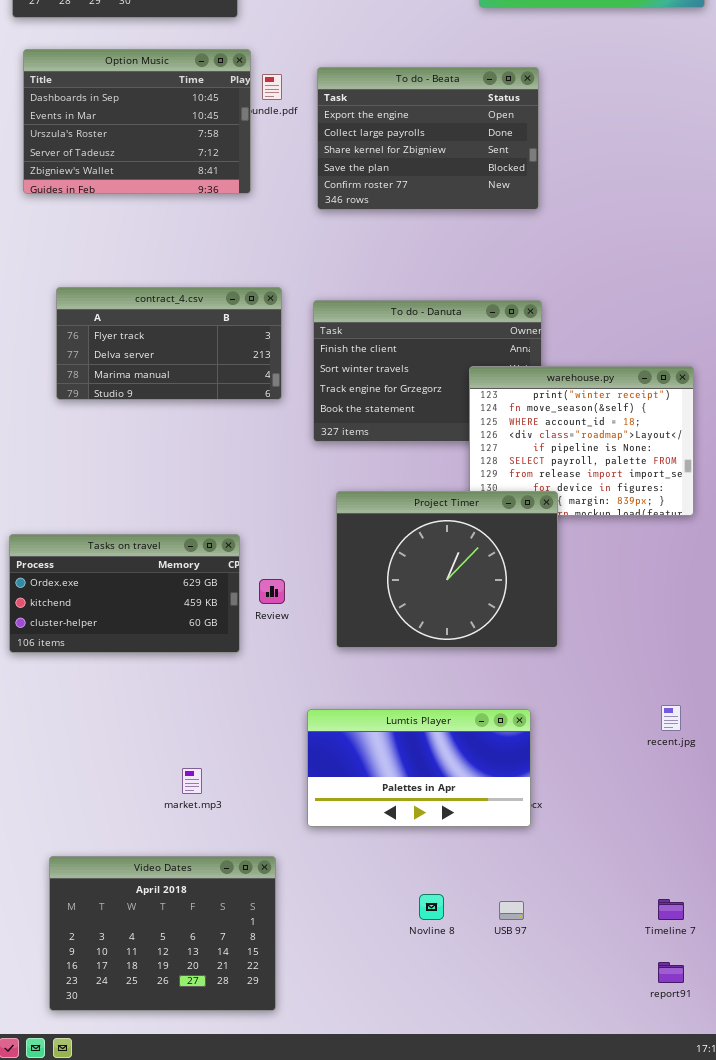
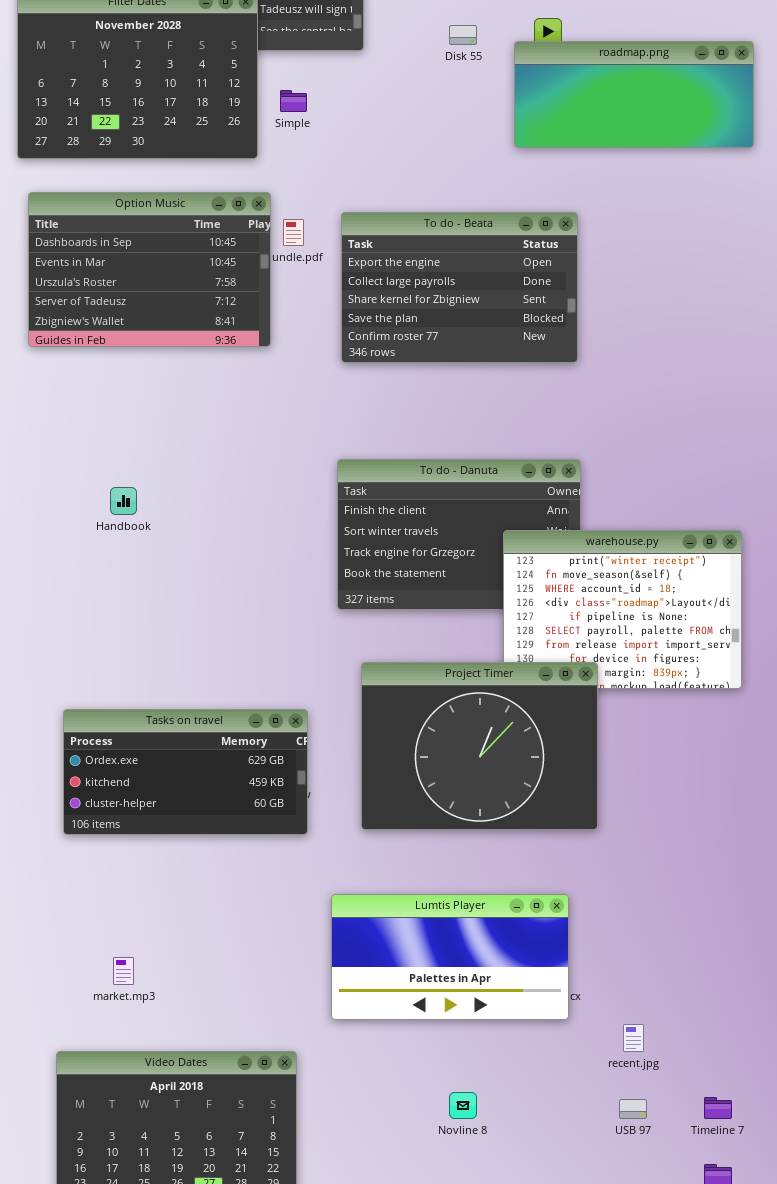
contract_4.csv: [56,287,282,400] -> none, closed
Tasks on travel: [9,534,240,653] -> [63,709,308,835], moved
recent.jpg: [661,705,681,731] -> [623,1024,644,1052], moved
market.mp3: [182,768,202,794] -> [113,957,134,985], moved
USB 97: [499,901,524,920] -> [619,1099,647,1119], moved

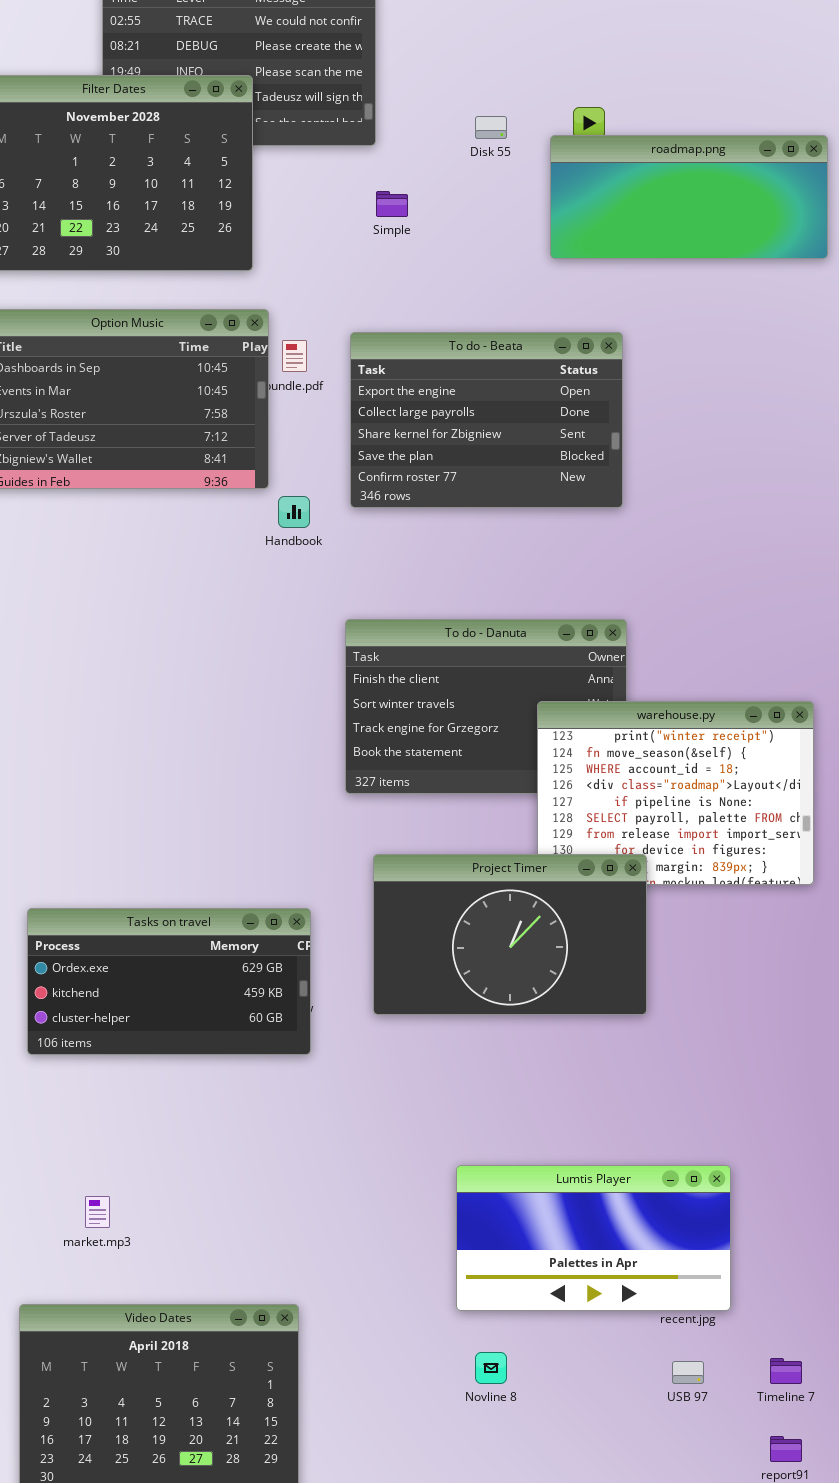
Simple: [280,90,307,112] -> [376,191,408,217], moved
Handbook: [110,487,137,515] -> [278,496,310,528], moved
Project Timer: [361,662,598,830] -> [373,854,647,1015], resized
Lumtis Player: [331,894,569,1020] -> [456,1165,731,1311], moved

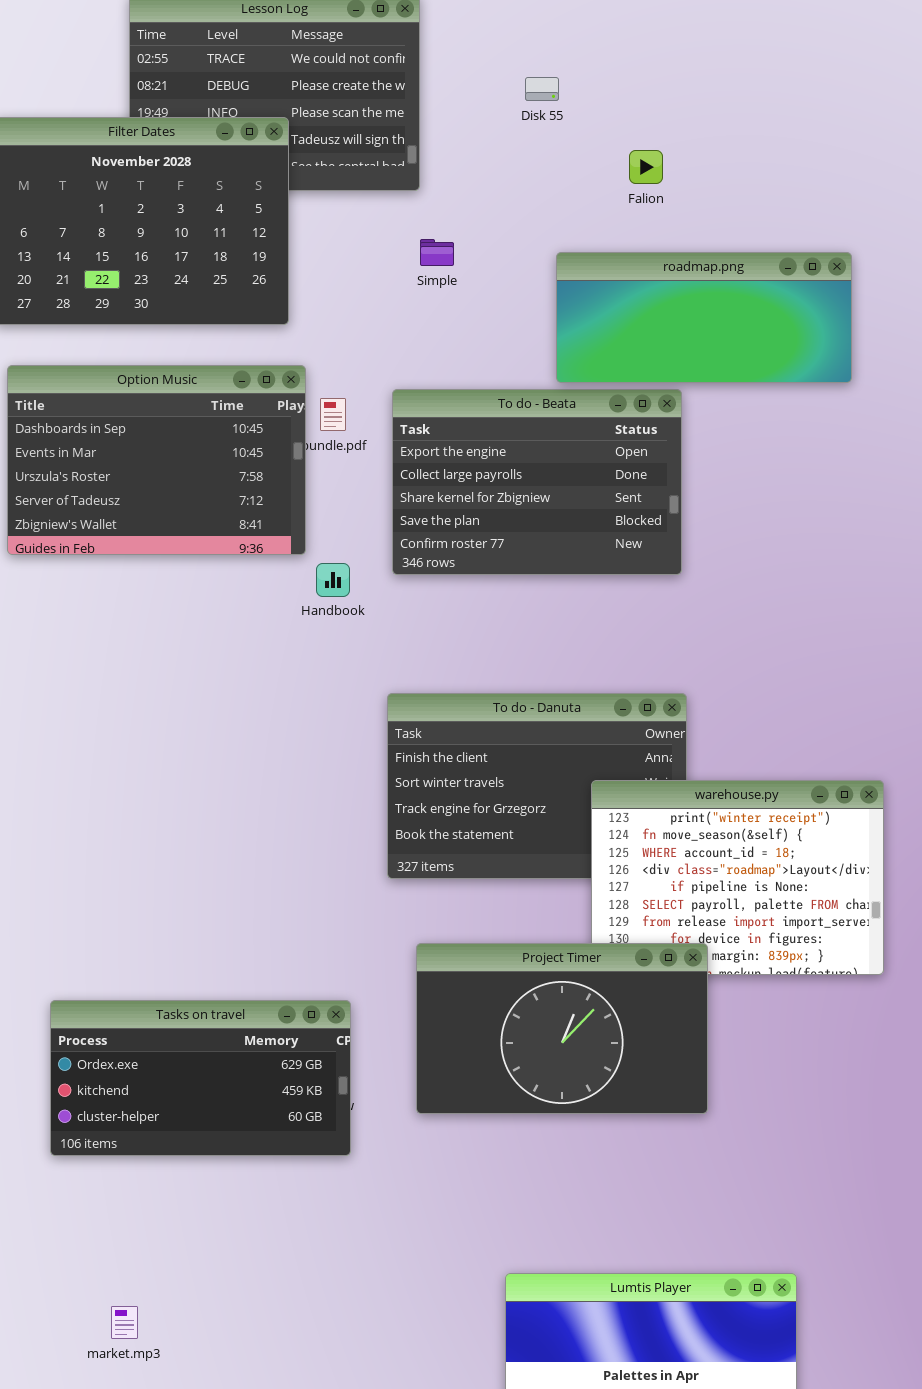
Disk 55: [475,116,507,139] -> [525,77,559,101], moved
roadmap.png: [550,135,828,259] -> [556,252,852,383], moved

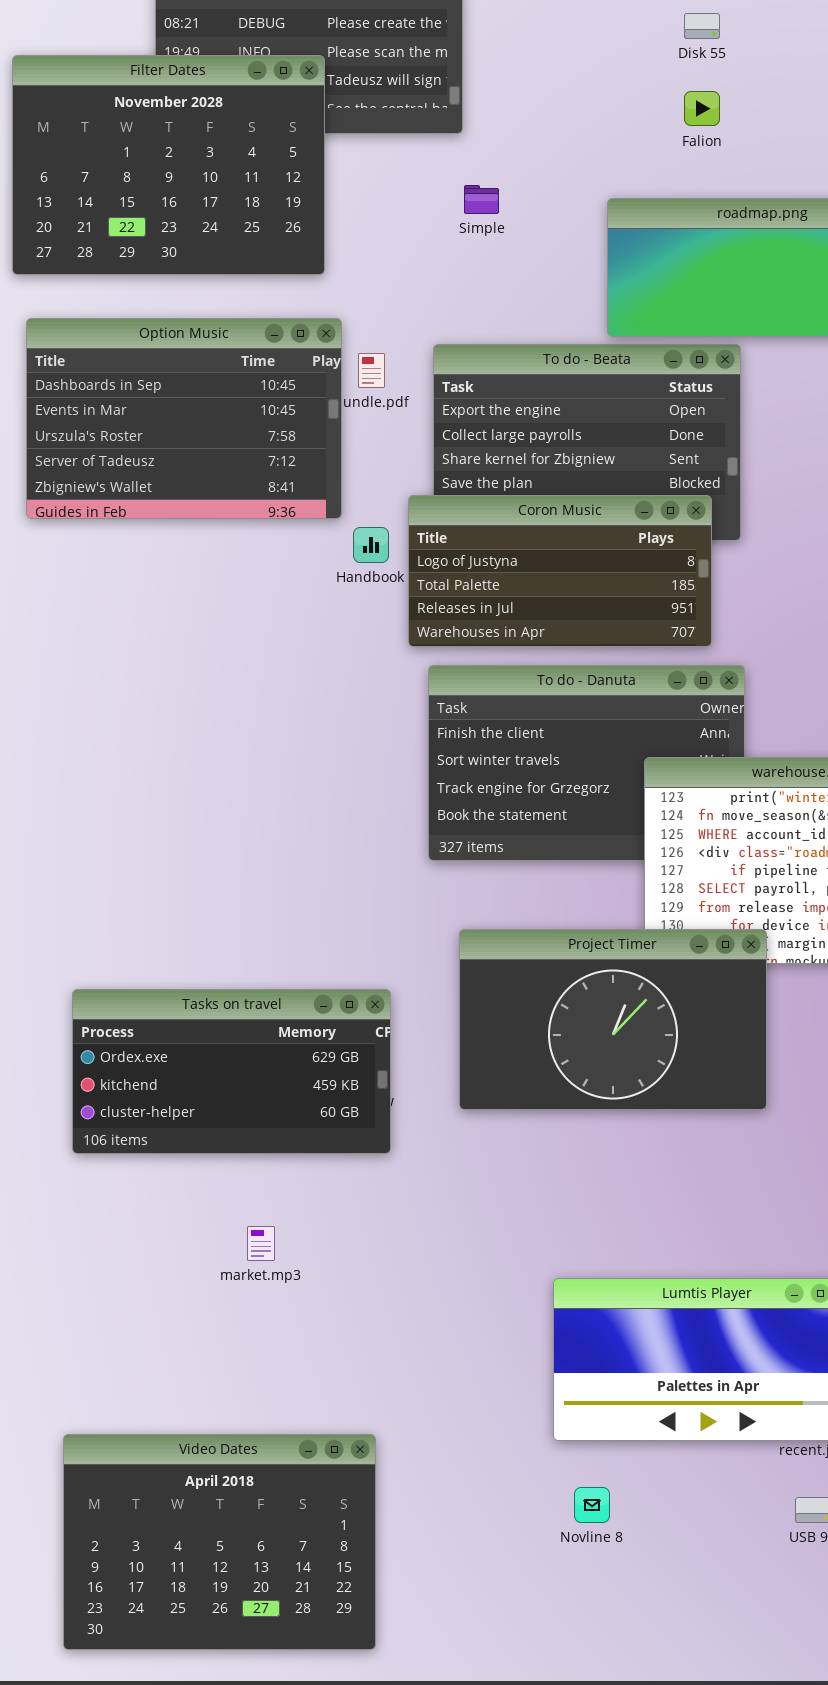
Disk 55: [525,77,559,101] -> [684,13,720,39], moved
Coron Music: none -> [408,495,712,647], opened
market.mp3: [111,1306,138,1339] -> [247,1226,275,1261], moved

